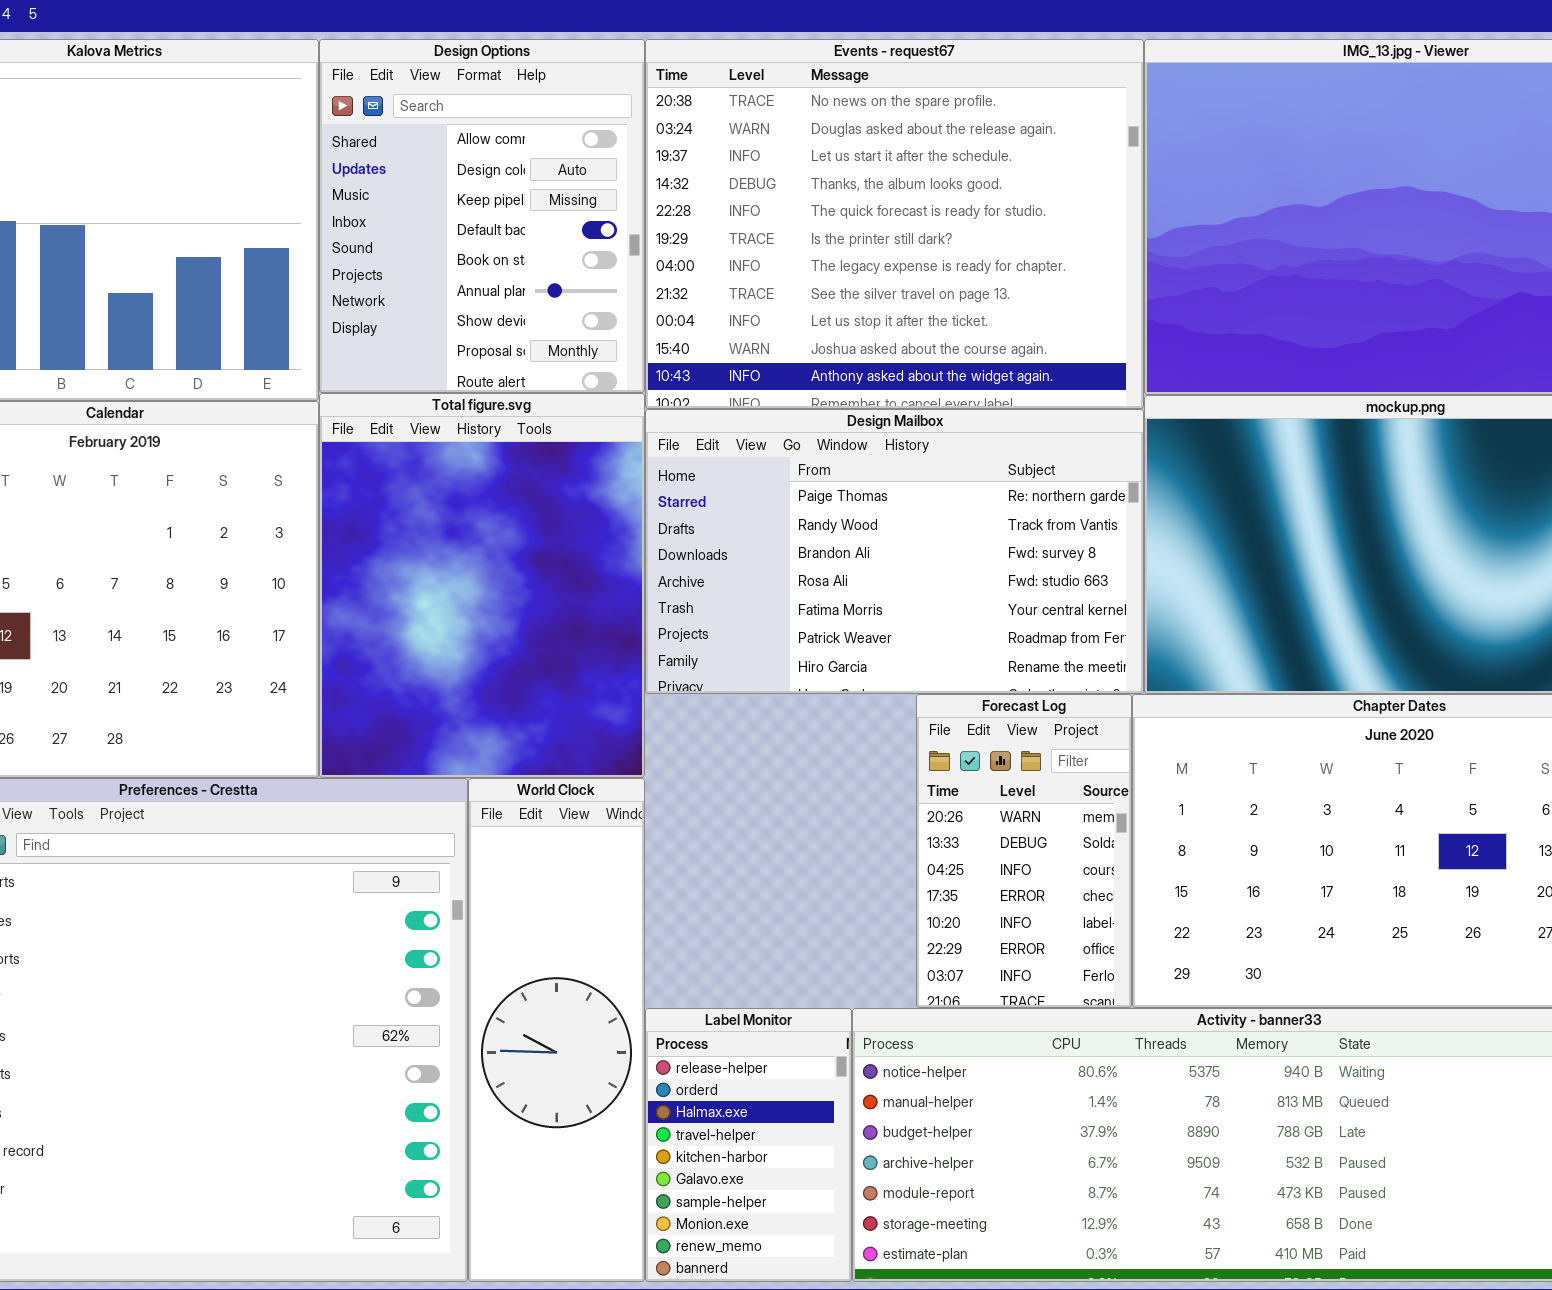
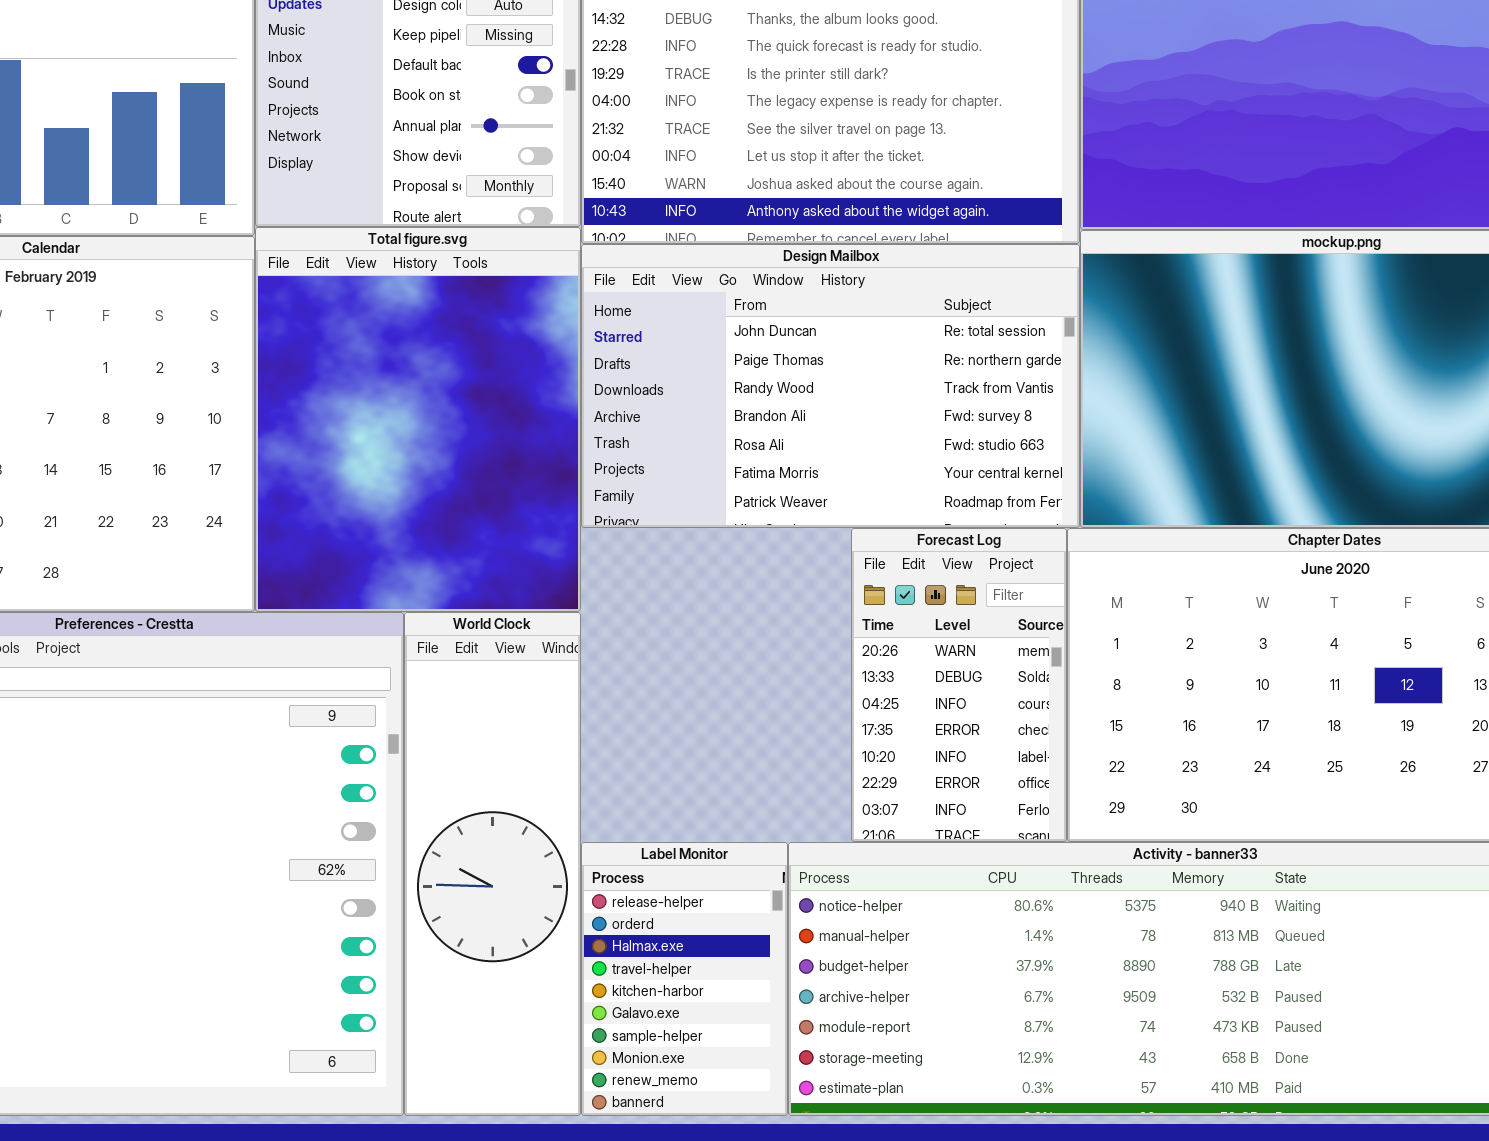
Design Mailbox: [645,409,1144,694] -> [581,244,1080,528], scrolled up 1 row

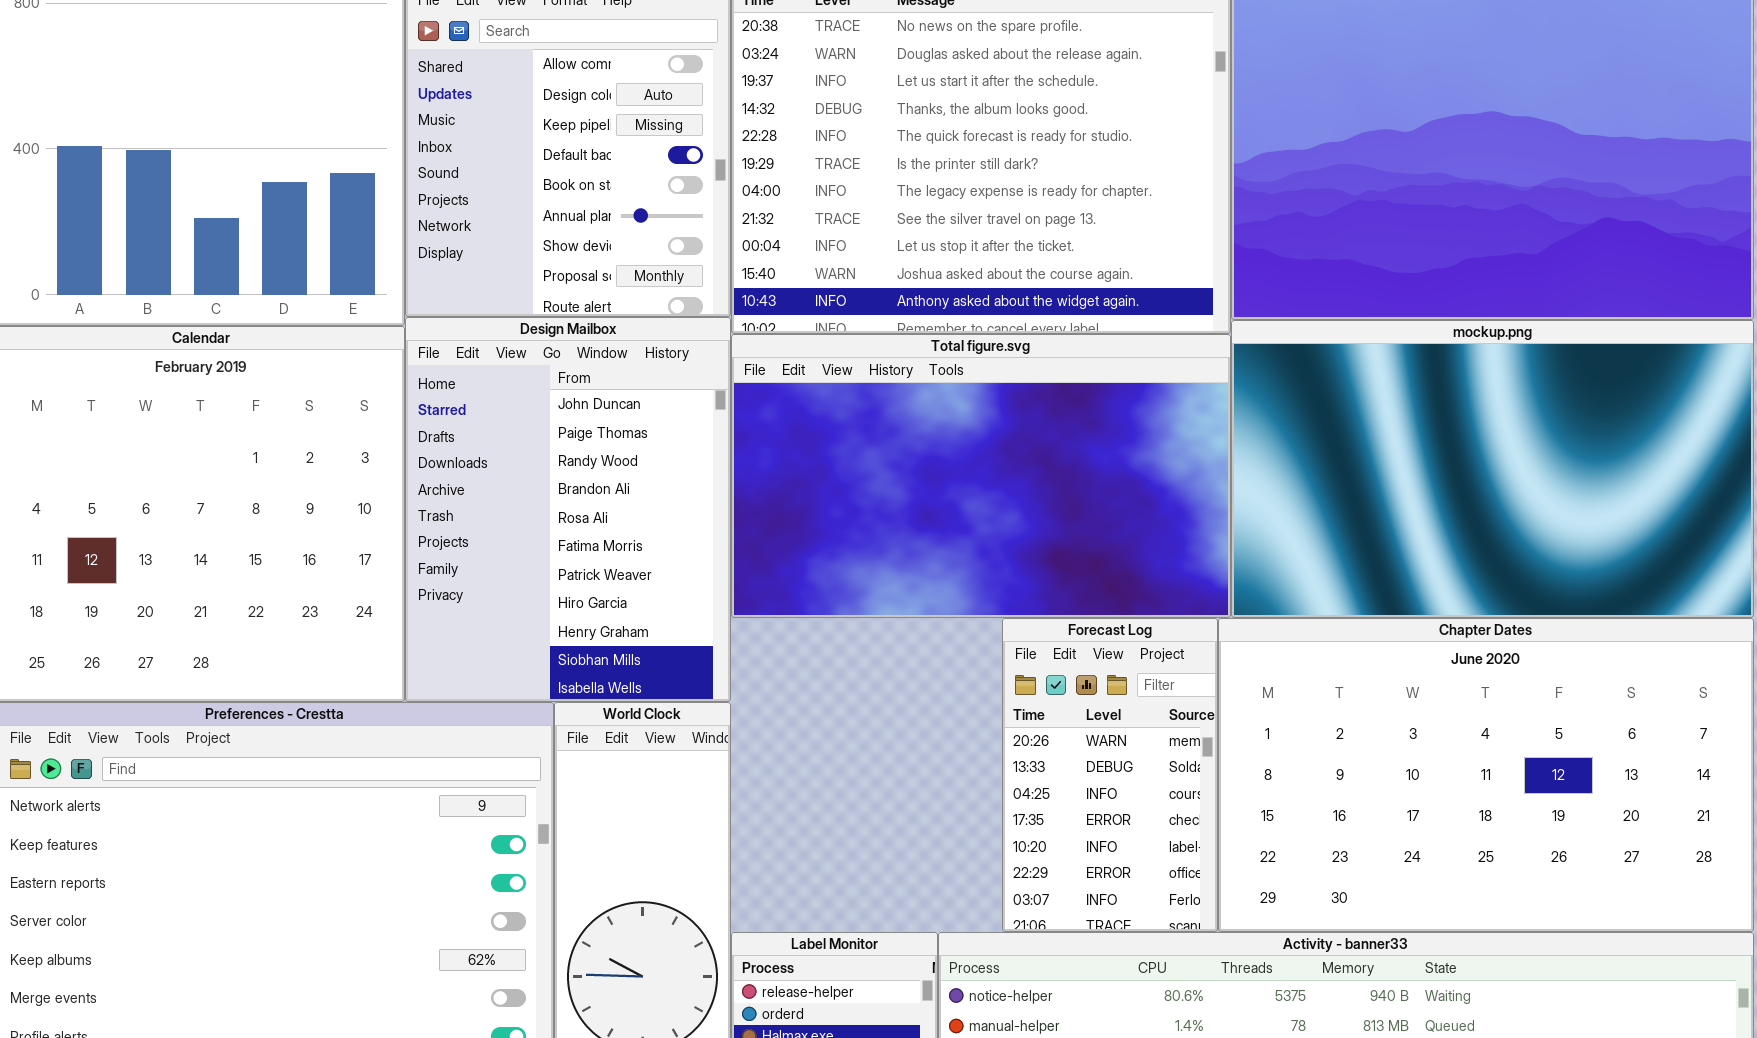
Total figure.svg: [255,227,581,612] -> [731,334,1231,618], moved, resized
Design Mailbox: [581,244,1080,528] -> [405,317,731,702], moved, resized

